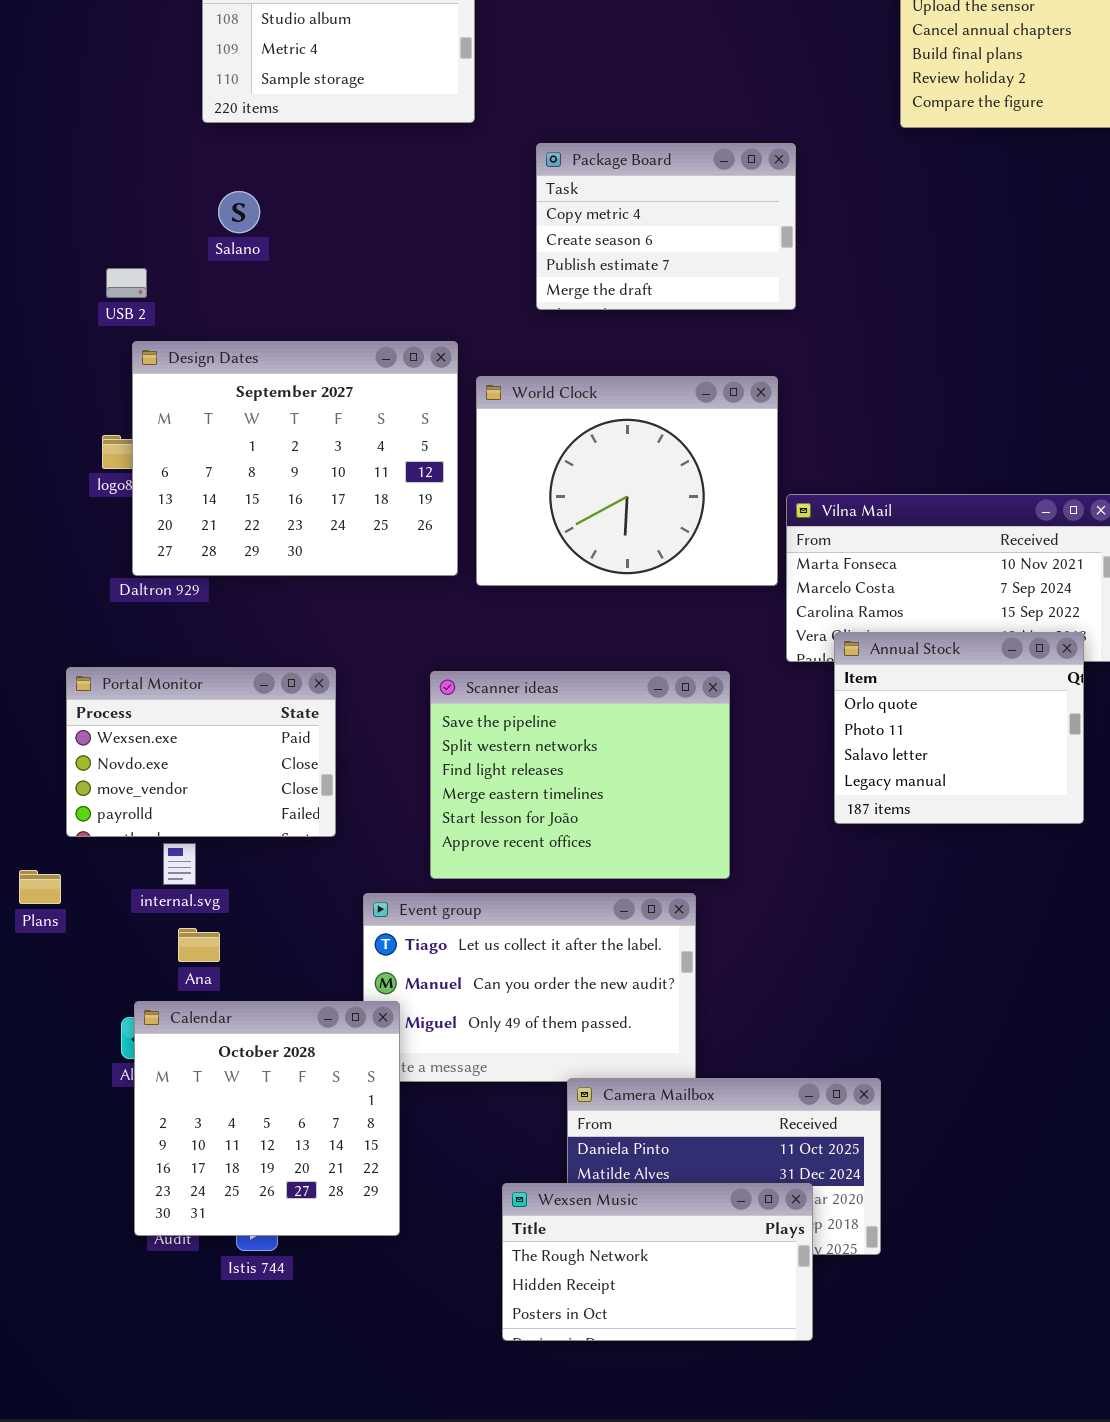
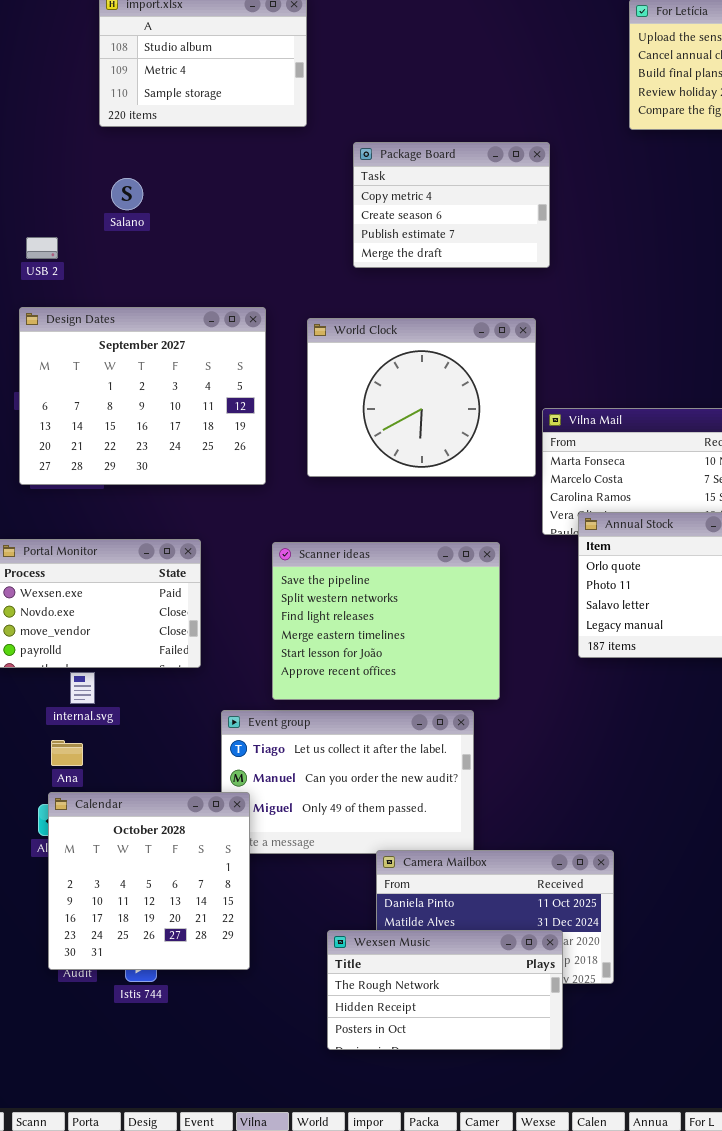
Design Dates: [132,341,458,576] -> [19,307,266,485], moved
Ana: [178,928,220,962] -> [51,740,83,766], moved

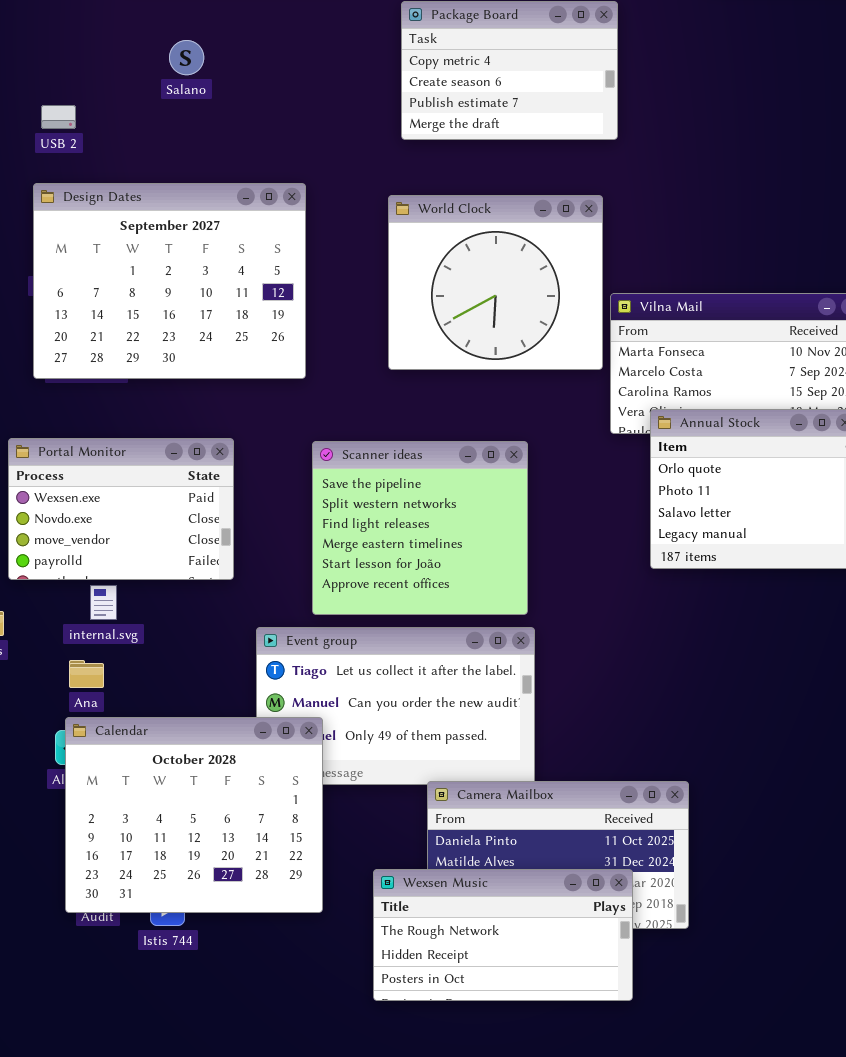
Salano: [111,178,143,210] -> [169,40,204,75], moved
World Clock: [307,318,536,477] -> [388,195,603,370], resized
Scanner ideas: [272,542,500,700] -> [312,441,528,615], resized
Calendar: [48,792,250,970] -> [65,717,323,913], resized

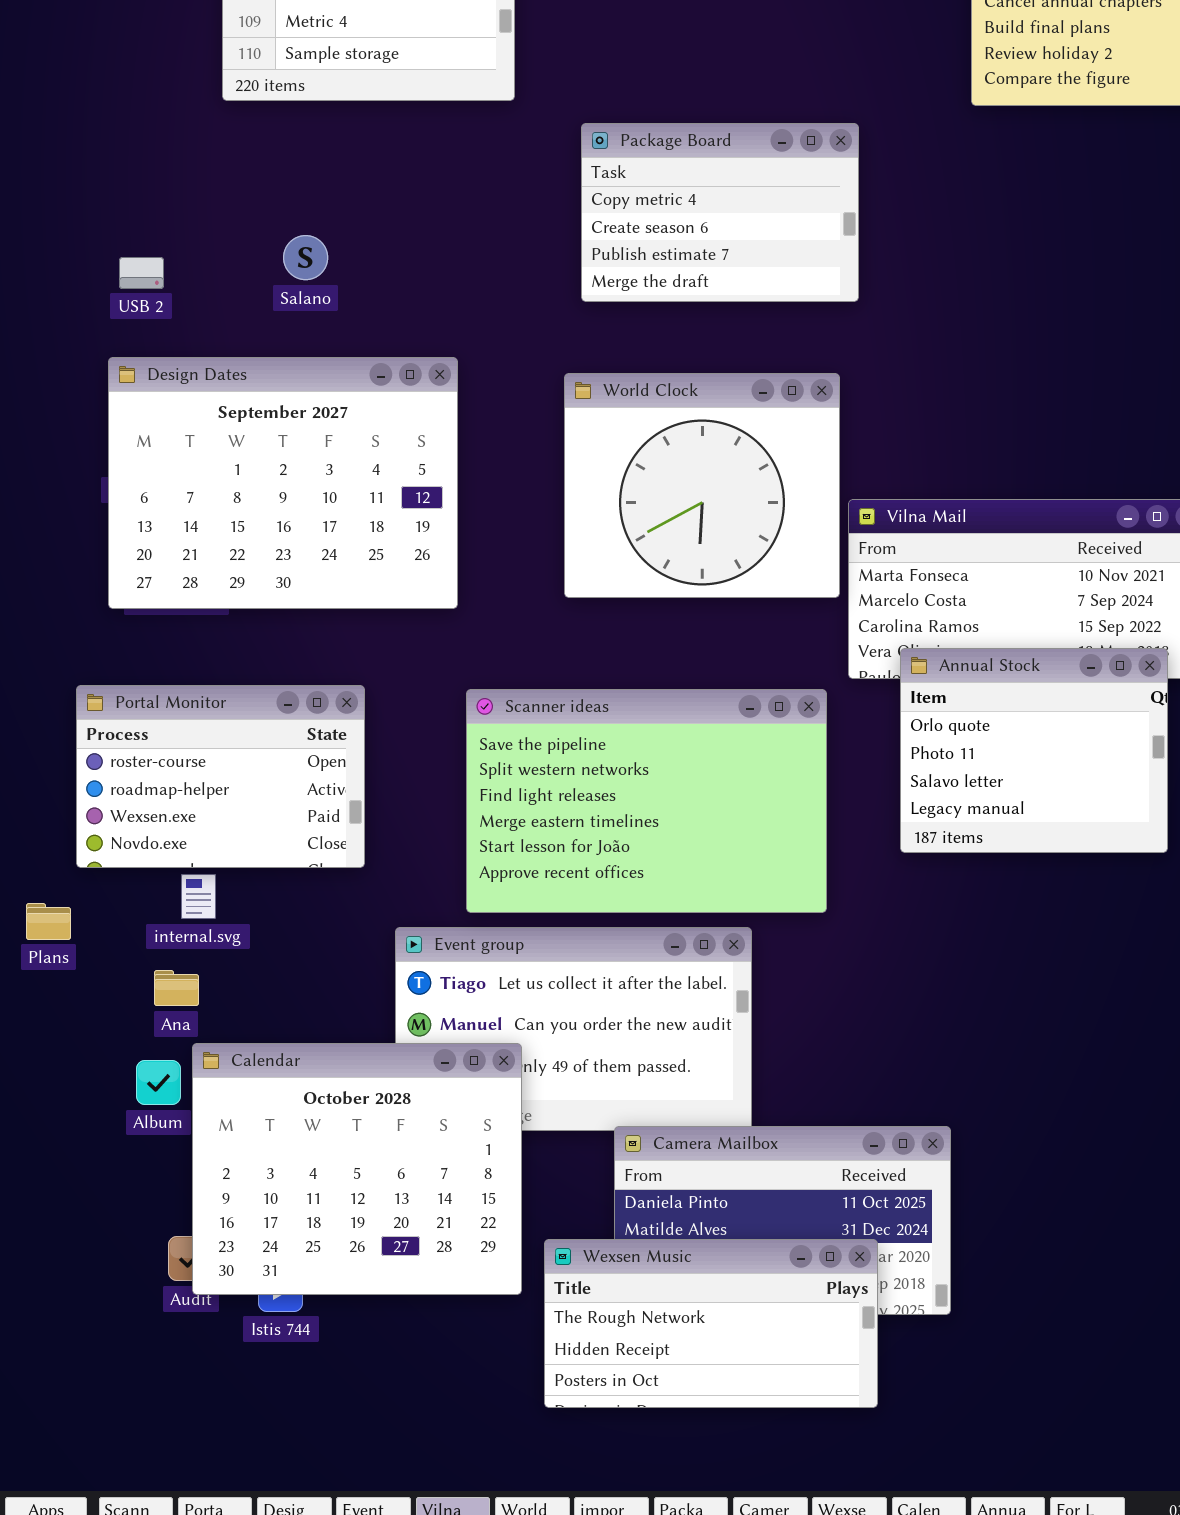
Salano: [169,40,204,75] -> [283,235,328,280], moved
Portal Monitor: [8,438,234,580] -> [76,685,365,868], scrolled up 2 rows
Scanner ideas: [312,441,528,615] -> [466,689,827,913], resized
Calendar: [65,717,323,913] -> [192,1043,522,1295], moved

